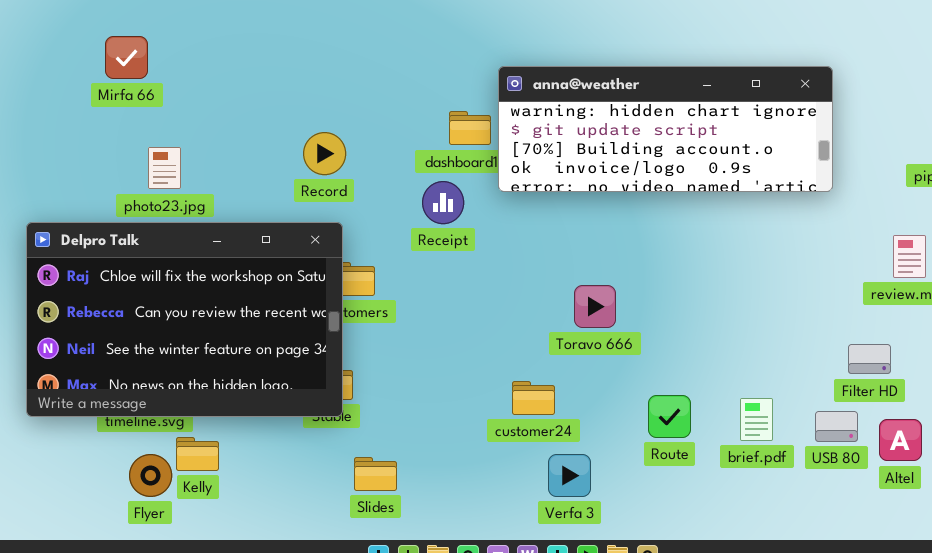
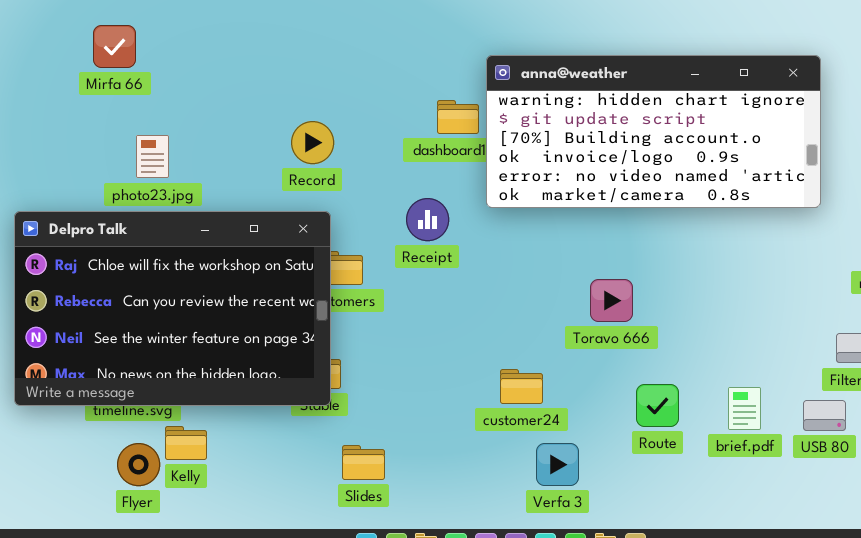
anna@weather: [498,66,833,192] -> [486,55,821,208], resized
Receipt: [422,181,464,224] -> [406,198,449,241], moved
Toravo 666: [574,285,616,328] -> [590,279,633,322], moved

